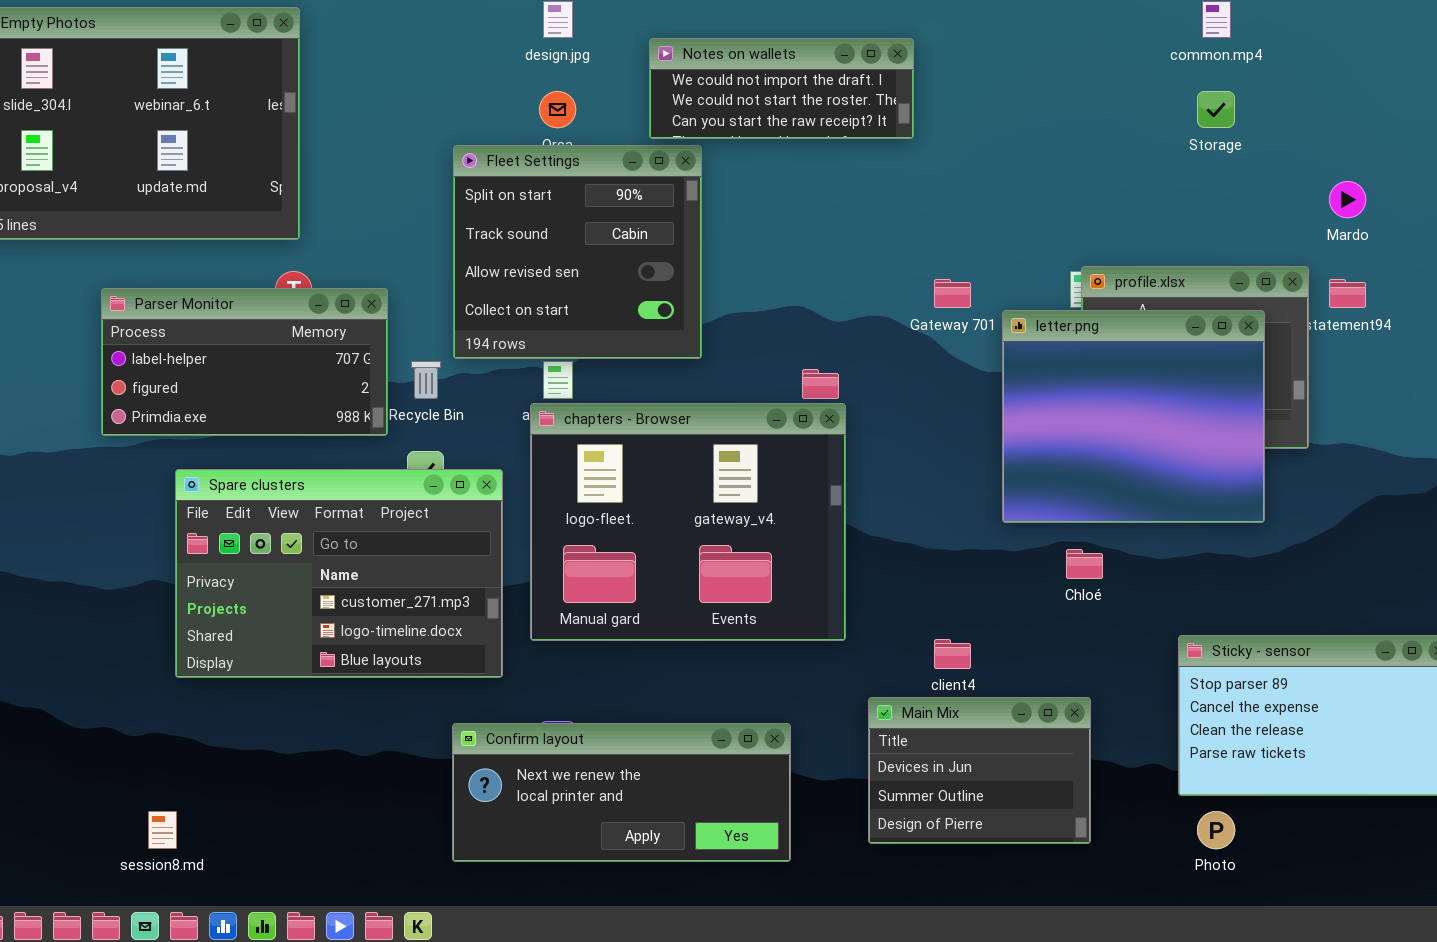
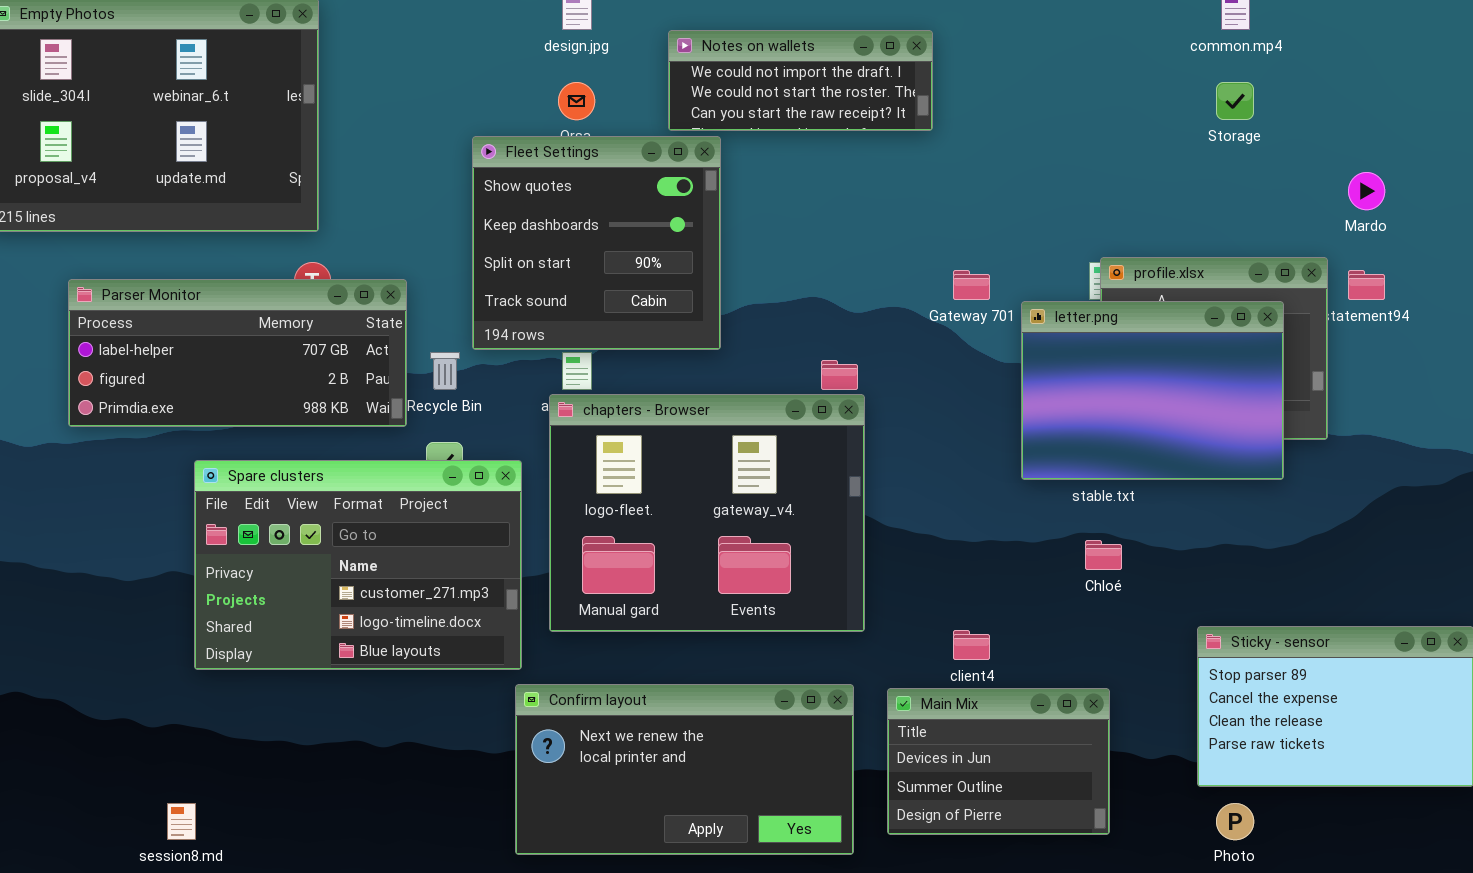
Fleet Settings: [453,145,702,359] -> [472,136,721,350], scrolled up 2 rows
Parser Monitor: [101,288,388,436] -> [68,279,407,427], resized
letter.png: [1002,310,1265,523] -> [1021,301,1284,480], resized
Confirm layout: [452,723,791,862] -> [515,684,854,855], moved, resized

